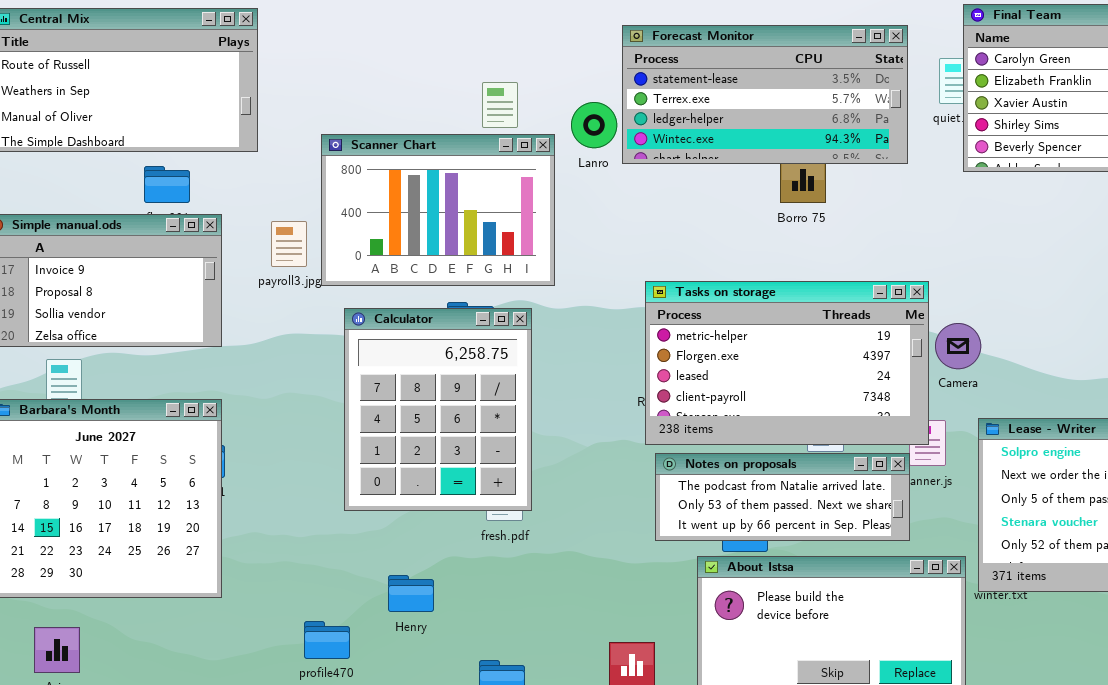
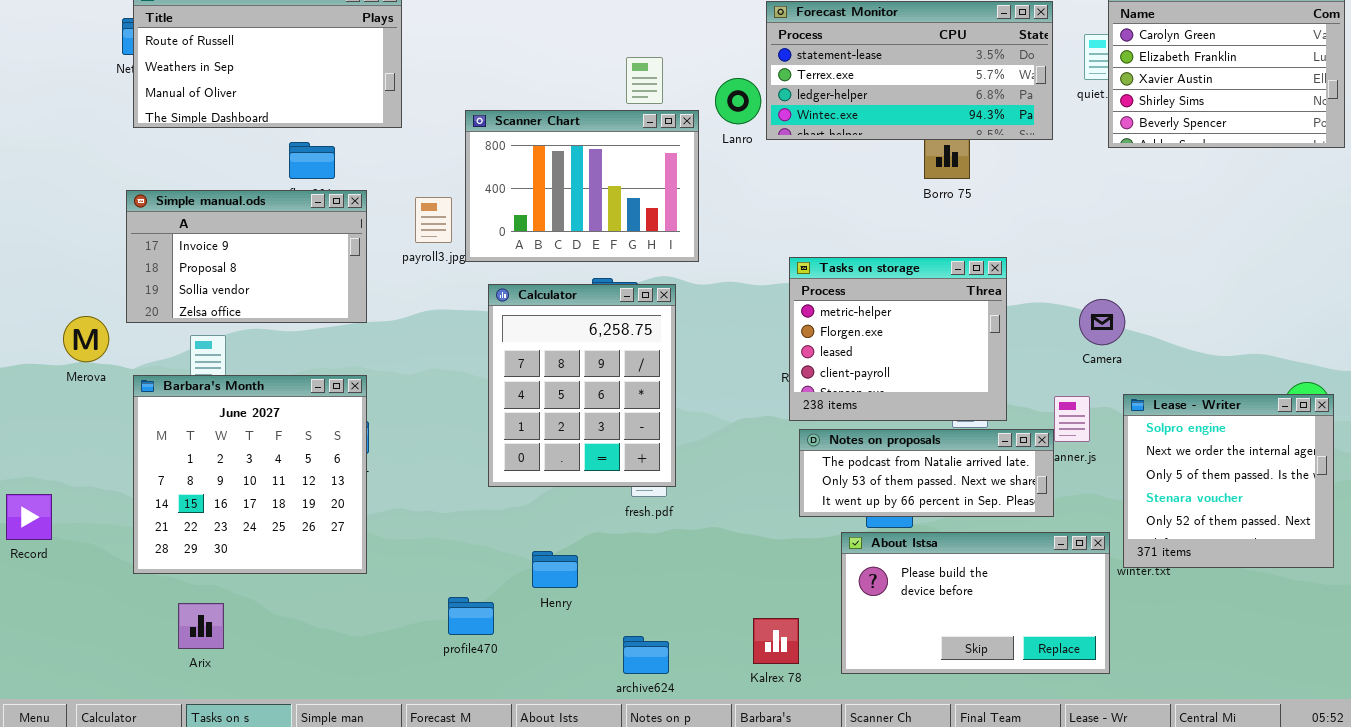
Tasks on storage: [645,281,929,445] -> [789,257,1007,421], resized

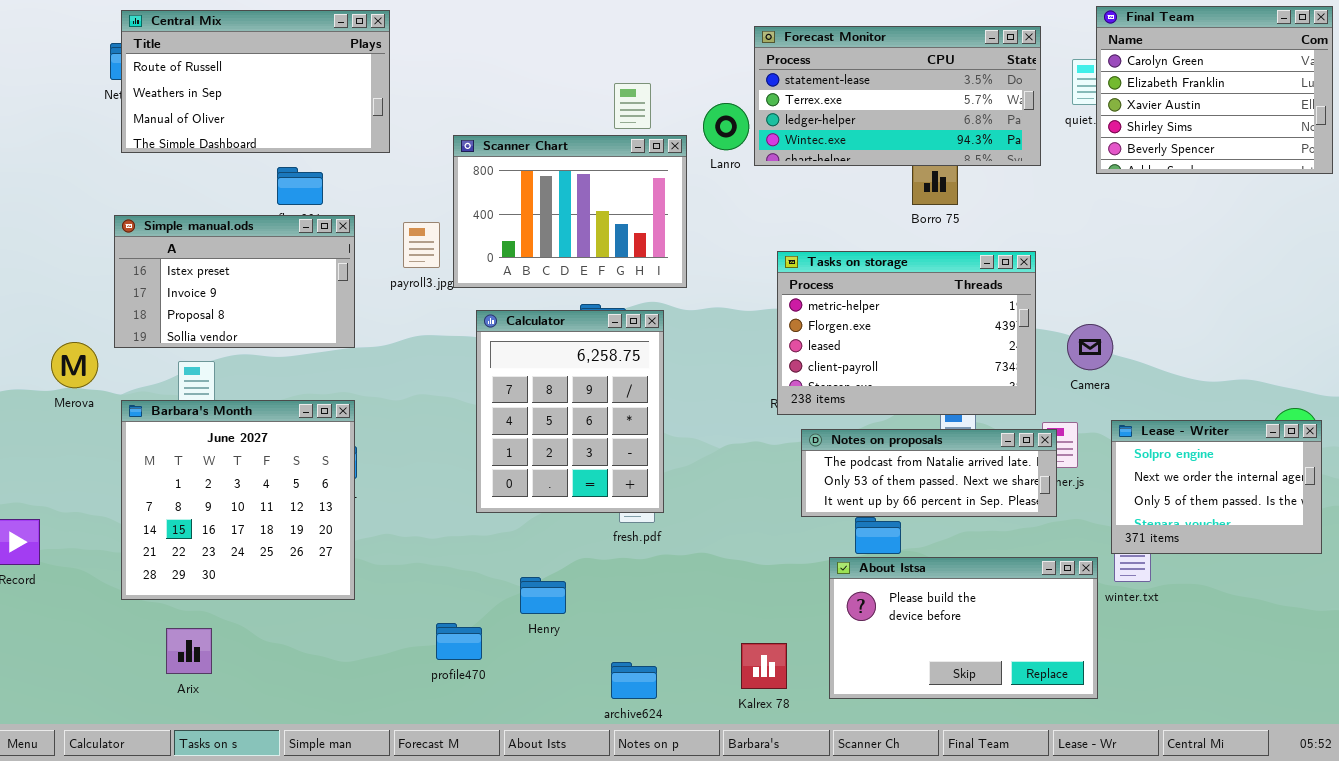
Simple manual.ods: [126,190,367,323] -> [114,215,355,348], scrolled up 1 row
Tasks on storage: [789,257,1007,421] -> [777,251,1036,415], moved, resized
Lease - Writer: [1123,394,1334,568] -> [1111,420,1322,554], resized
Notes on proposals: [799,429,1054,517] -> [801,429,1057,517], moved

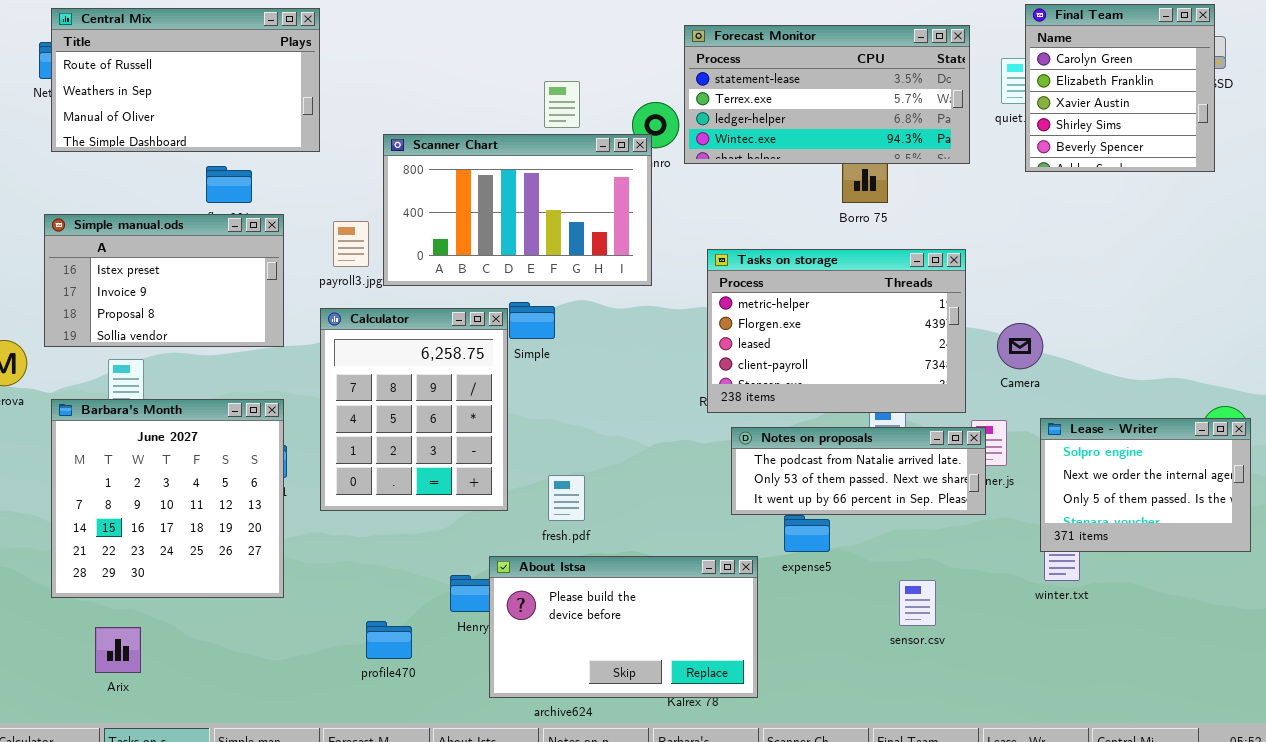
Final Team: [1096,6,1333,174] -> [1025,4,1215,172], resized
Scanner Chart: [453,135,687,288] -> [383,134,652,286], resized
Calculator: [476,310,664,513] -> [320,308,508,511], moved
About Istsa: [829,557,1098,699] -> [489,556,758,698], moved

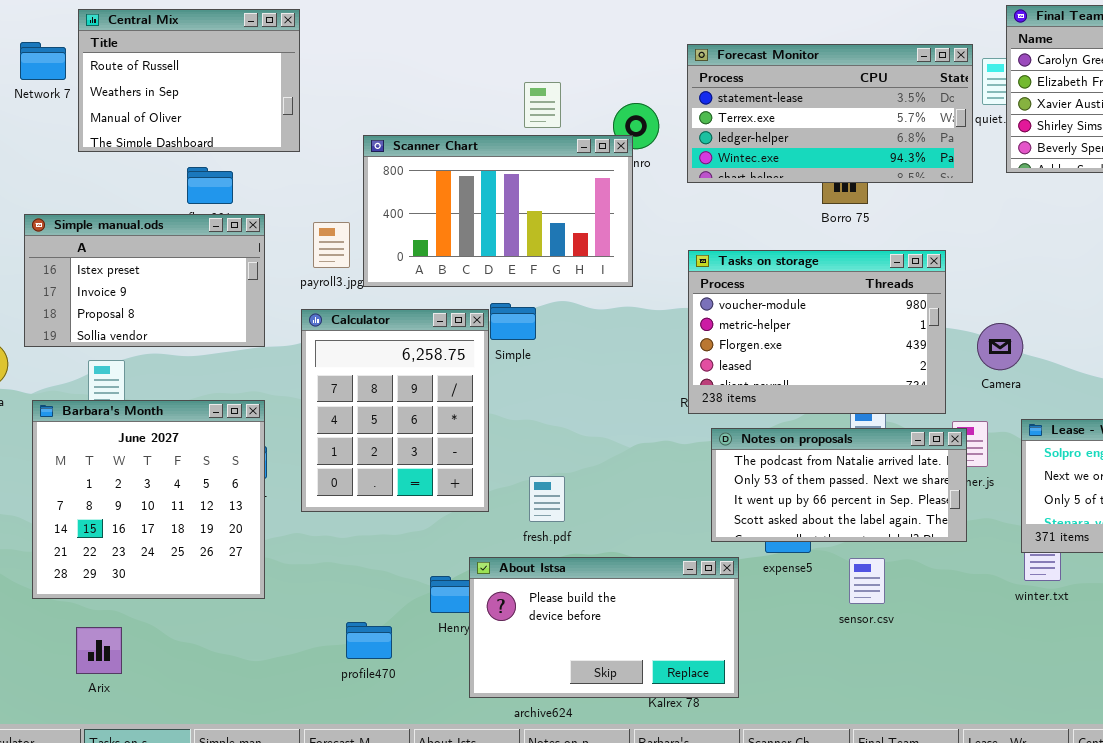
Central Mix: [51,8,320,152] -> [78,9,300,152], resized
Forecast Monitor: [684,25,970,164] -> [687,44,973,183], moved
Tasks on storage: [707,249,966,413] -> [688,250,946,414], scrolled up 1 row
Notes on proposals: [731,427,986,515] -> [711,428,967,542], resized
sensor.csv: [899,580,936,626] -> [849,558,885,604], moved

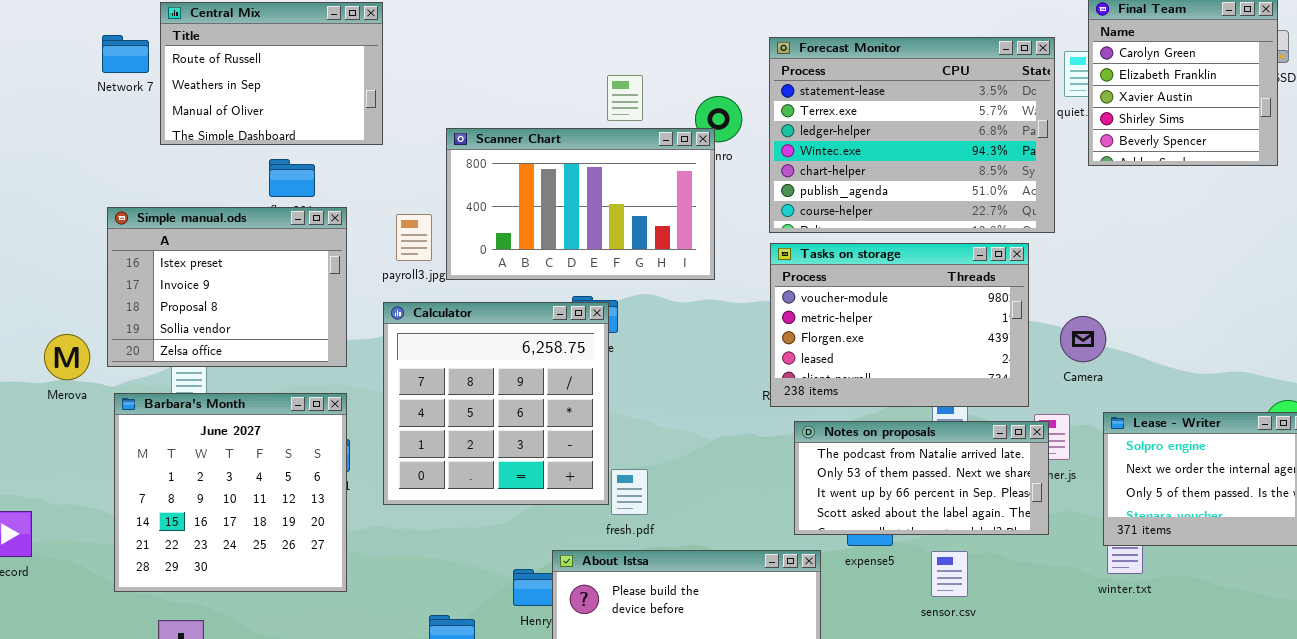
Forecast Monitor: [687,44,973,183] -> [769,37,1055,233], resized
Simple manual.ods: [24,214,265,347] -> [107,207,347,367], resized
Calculator: [301,309,489,512] -> [383,302,609,505], resized

